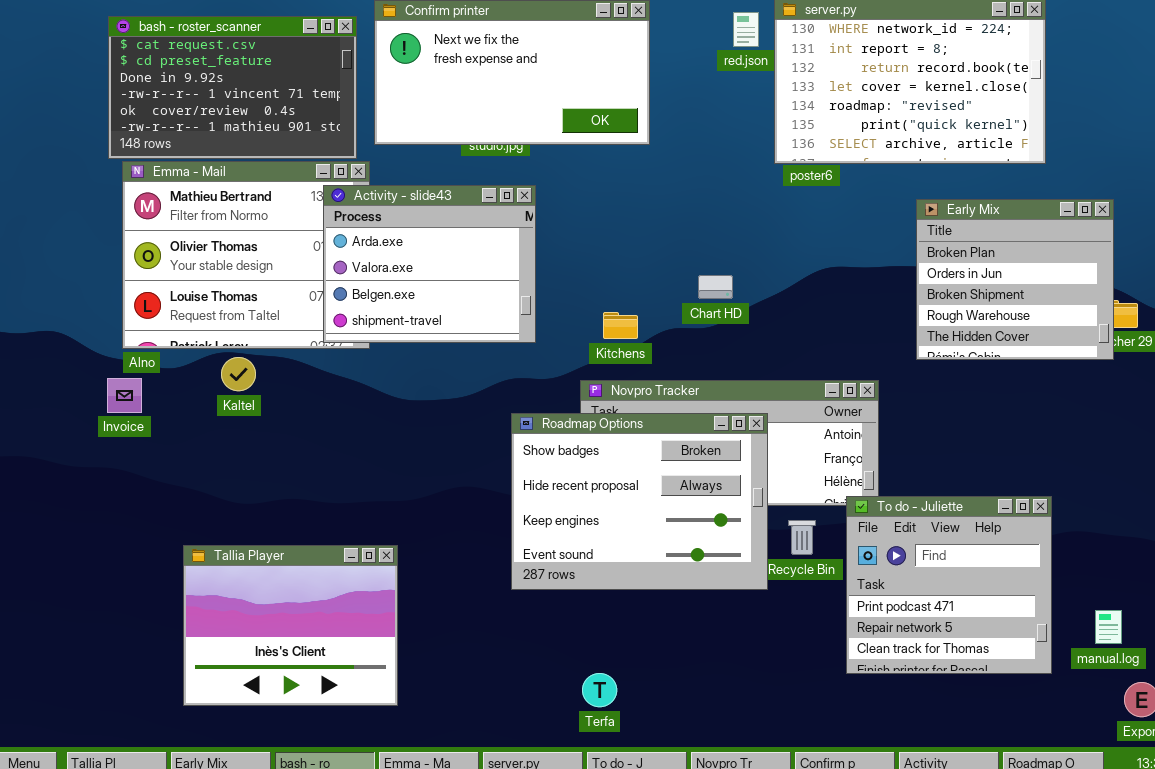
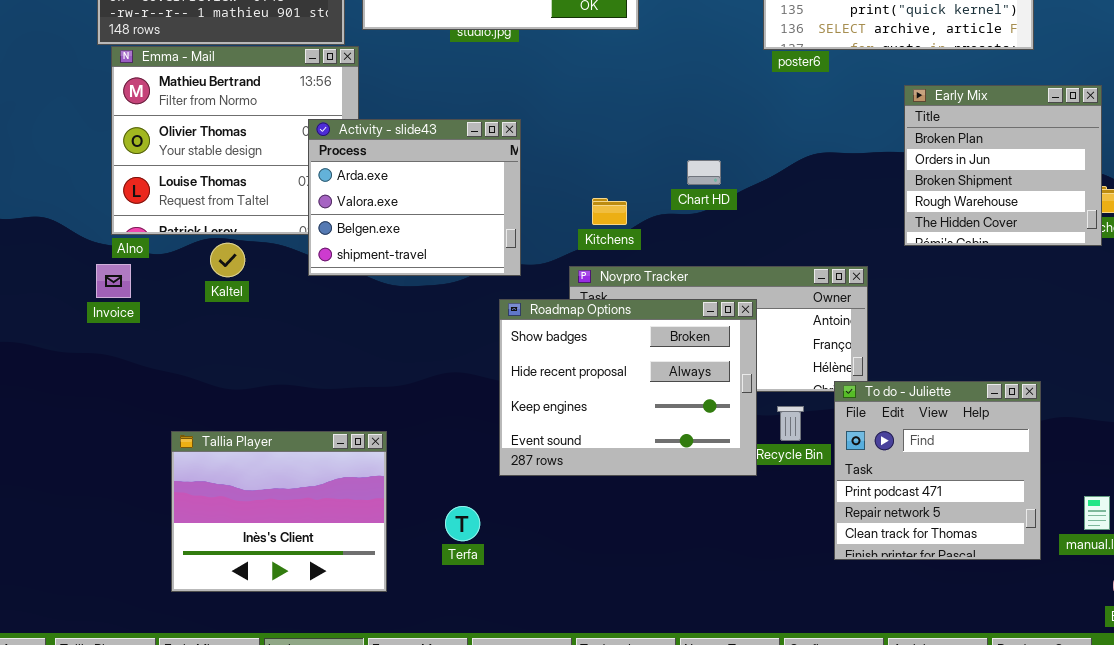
Activity - slide43: [323,185,536,343] -> [308,119,521,276], moved
Terfa: [582,673,617,707] -> [445,506,480,541], moved

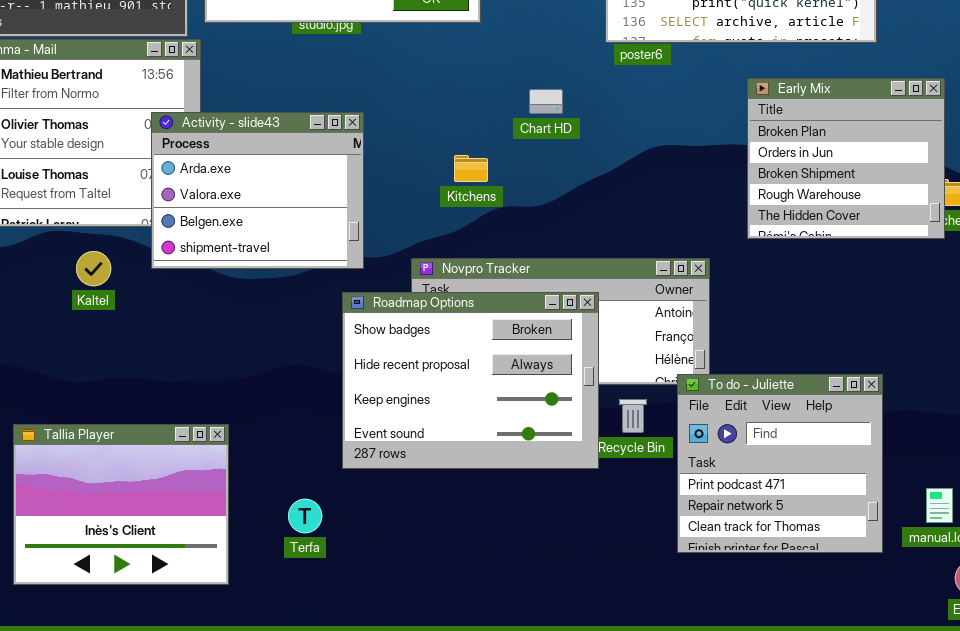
Chart HD: [687,160,721,185] -> [529,89,563,114], moved
Kitchens: [592,198,627,225] -> [454,155,488,182], moved
Kaltel: [210,243,245,277] -> [76,251,111,286], moved

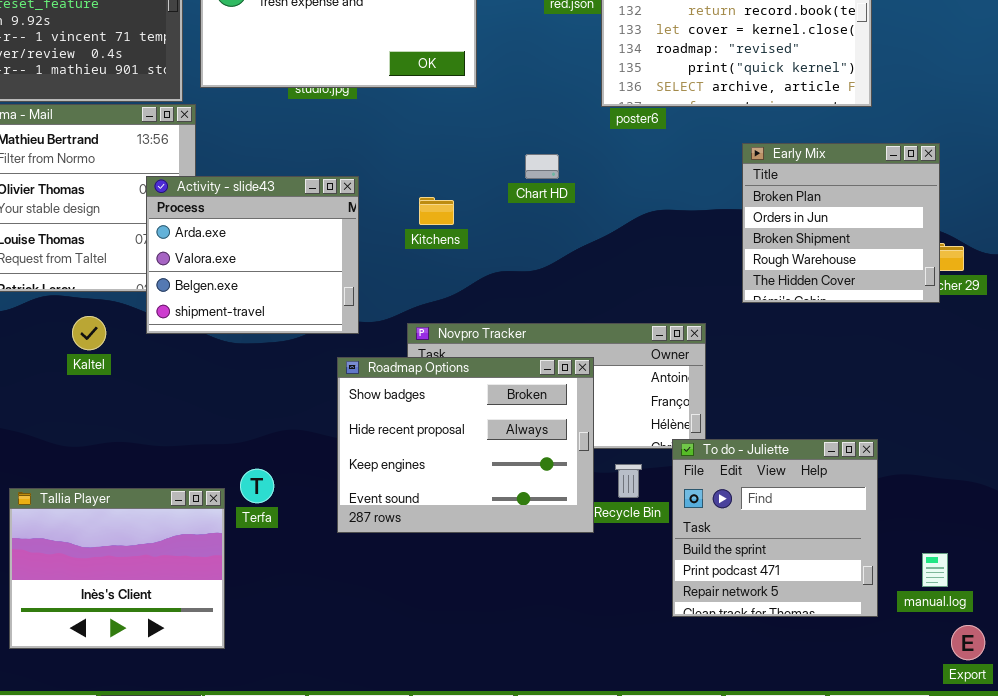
Kitchens: [454,155,488,182] -> [419,197,454,225], moved
To do - Juliette: [677,374,883,553] -> [672,439,878,617], scrolled up 1 row
Terfa: [288,499,322,533] -> [240,469,274,503], moved

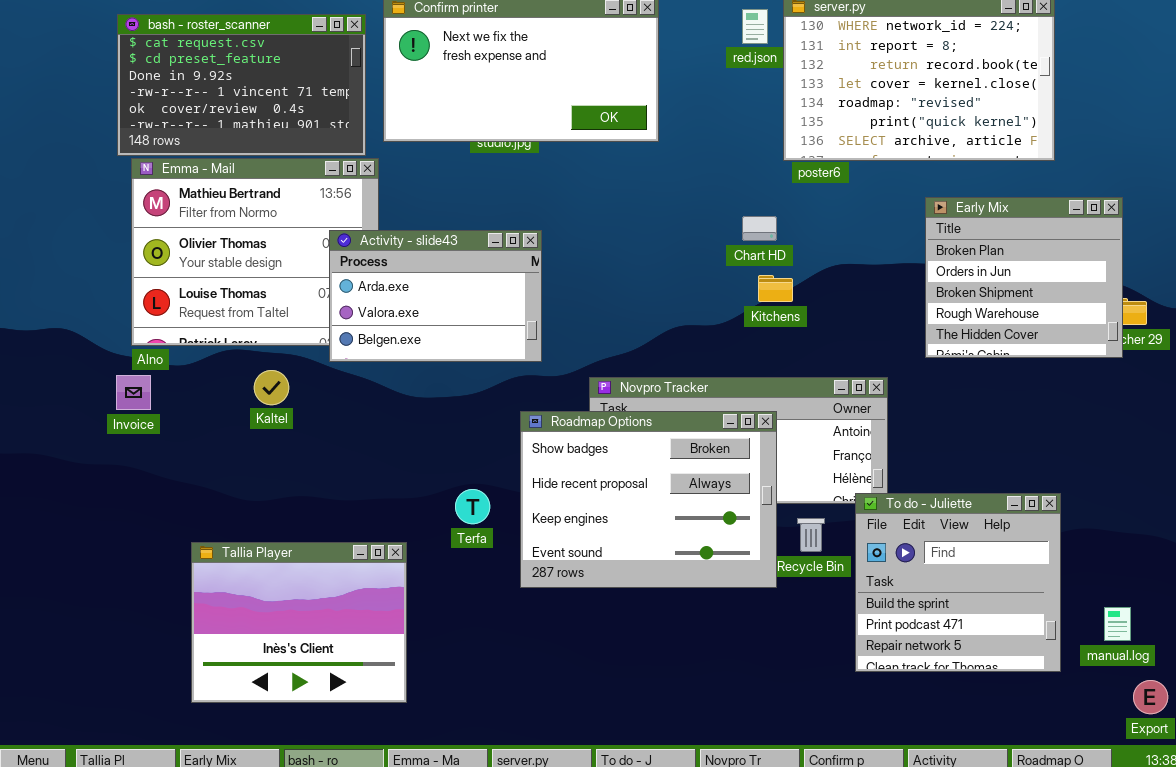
Chart HD: [525,154,559,179] -> [742,216,777,241], moved
Activity - slide43: [146,176,359,334] -> [329,230,542,362], resized
Kitchens: [419,197,454,225] -> [758,275,793,302], moved
Terfa: [240,469,274,503] -> [455,489,490,524], moved

